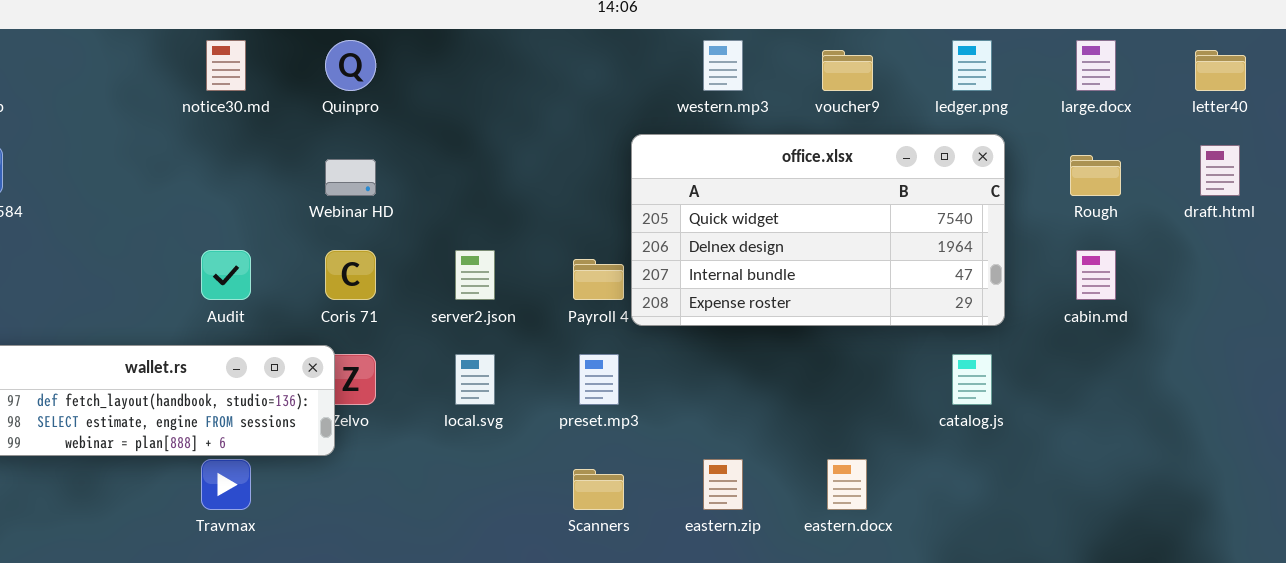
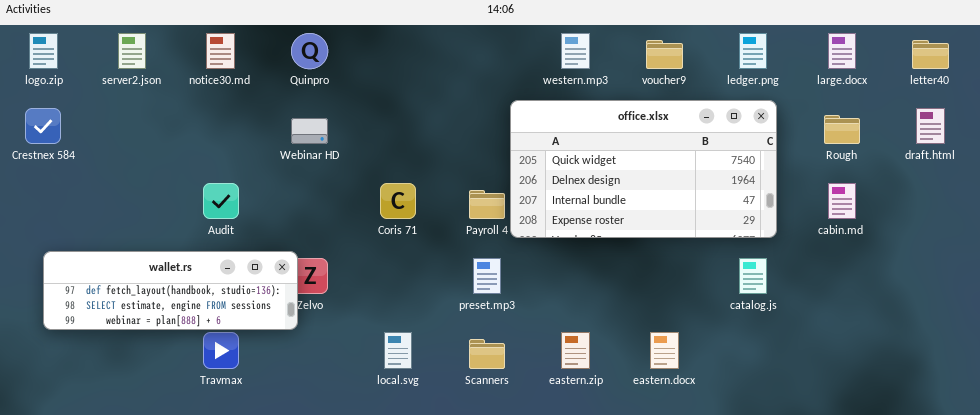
Coris 71: [325,250,376,300] -> [380,183,416,219], moved
server2.json: [455,250,495,300] -> [118,33,146,69], moved
local.svg: [455,354,495,405] -> [384,332,412,369], moved

